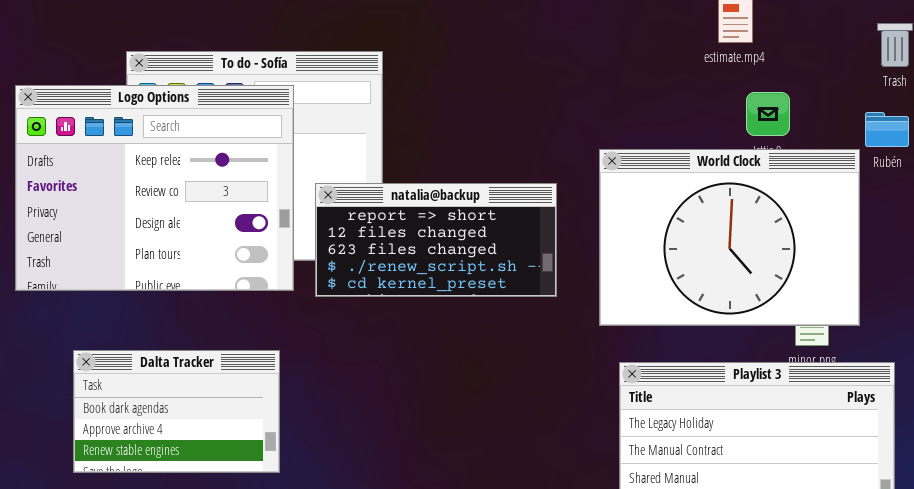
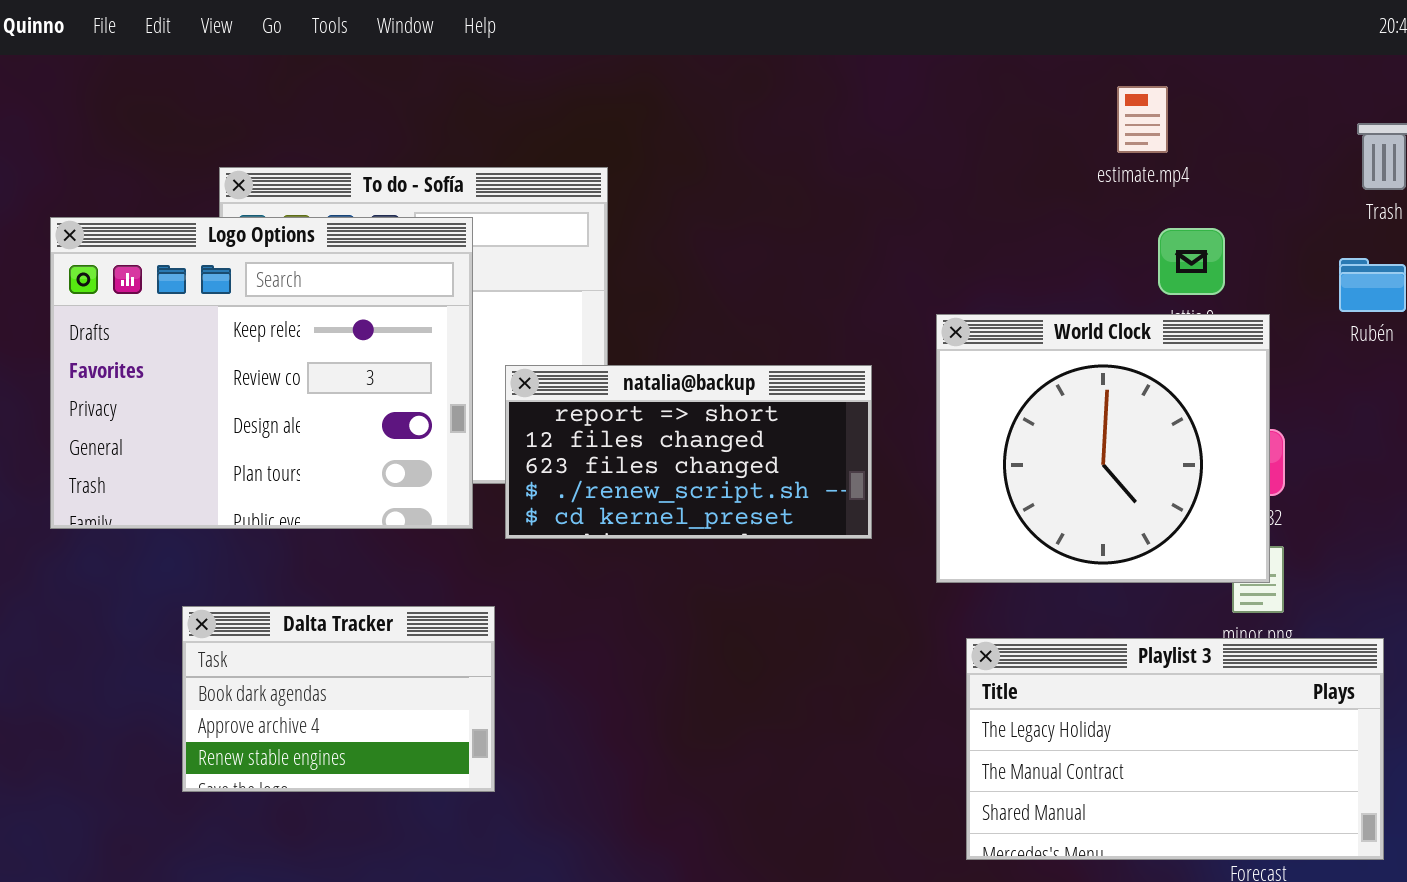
World Clock: [599,149,860,326] -> [936,314,1270,583], resized
Dalta Tracker: [73,350,280,473] -> [182,606,495,792], moved

